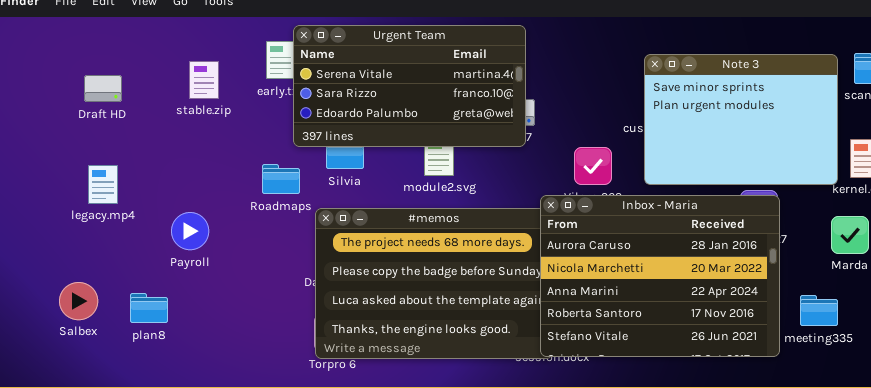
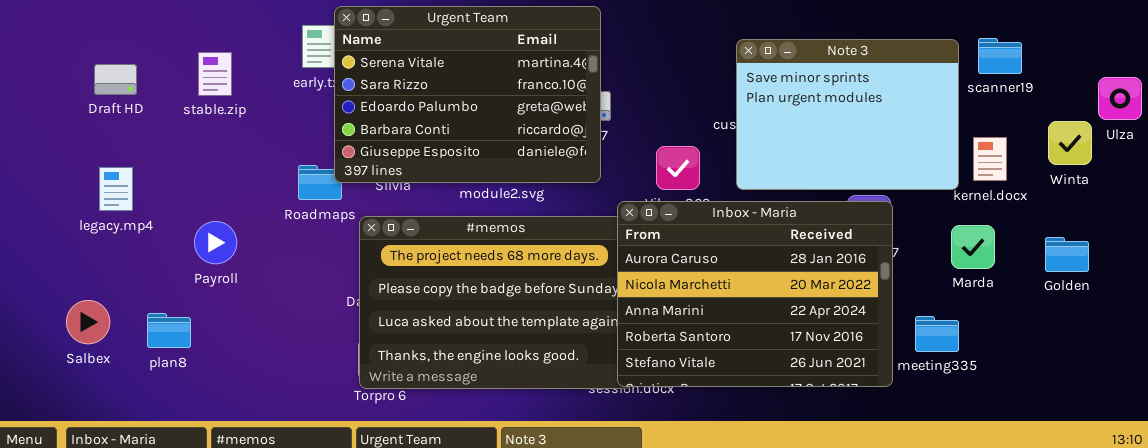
Urgent Team: [293,25,526,147] -> [334,6,601,183], resized
stable.zip: [189,61,219,99] -> [198,52,232,96], moved

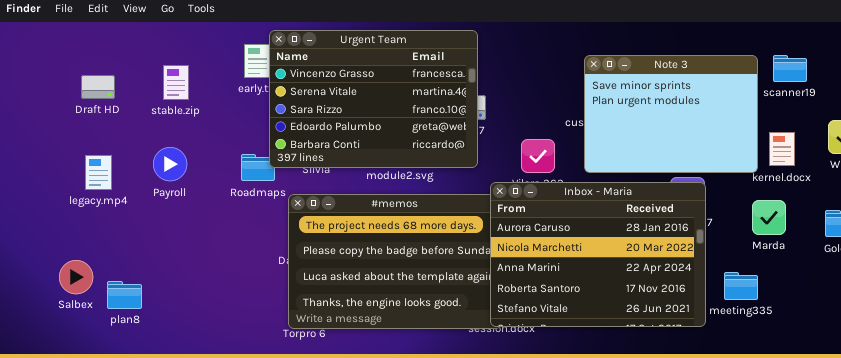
Urgent Team: [334,6,601,183] -> [269,30,478,168], scrolled up 1 row
Payroll: [194,221,237,264] -> [153,147,187,181], moved
plan8: [147,313,191,348] -> [107,281,142,309], moved

